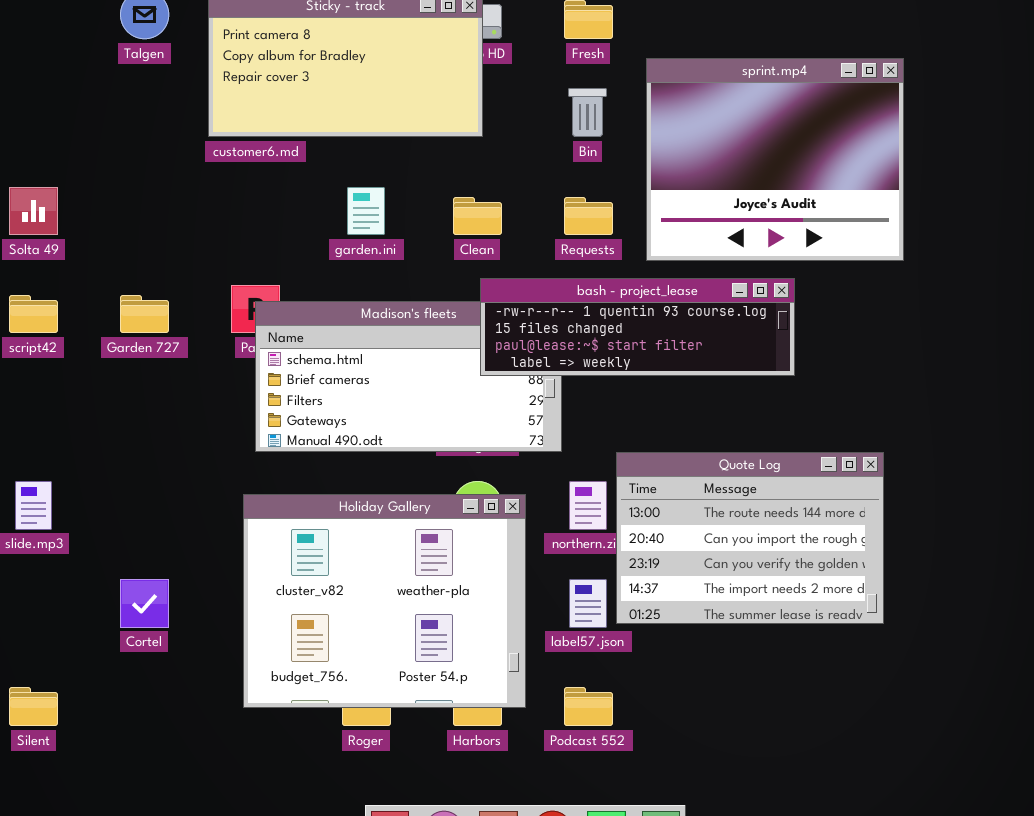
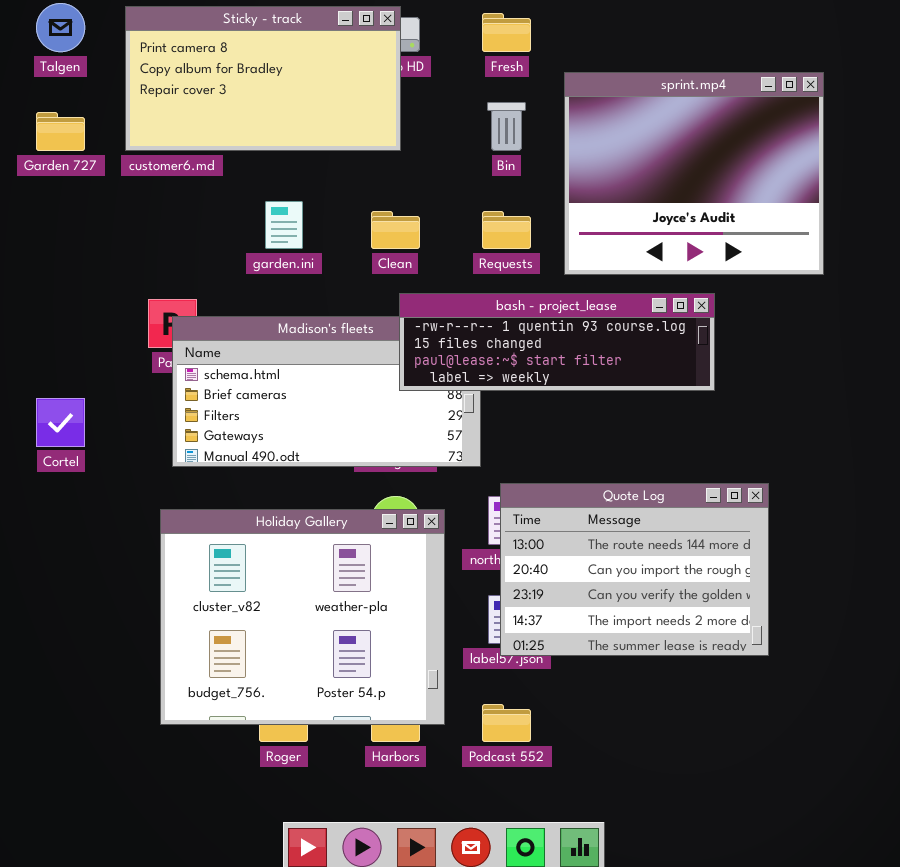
Garden 727: [120,295,169,333] -> [36,112,85,151], moved
Quote Log: [616,452,884,624] -> [500,483,769,656], moved
Cortel: [120,579,169,628] -> [36,398,85,447], moved

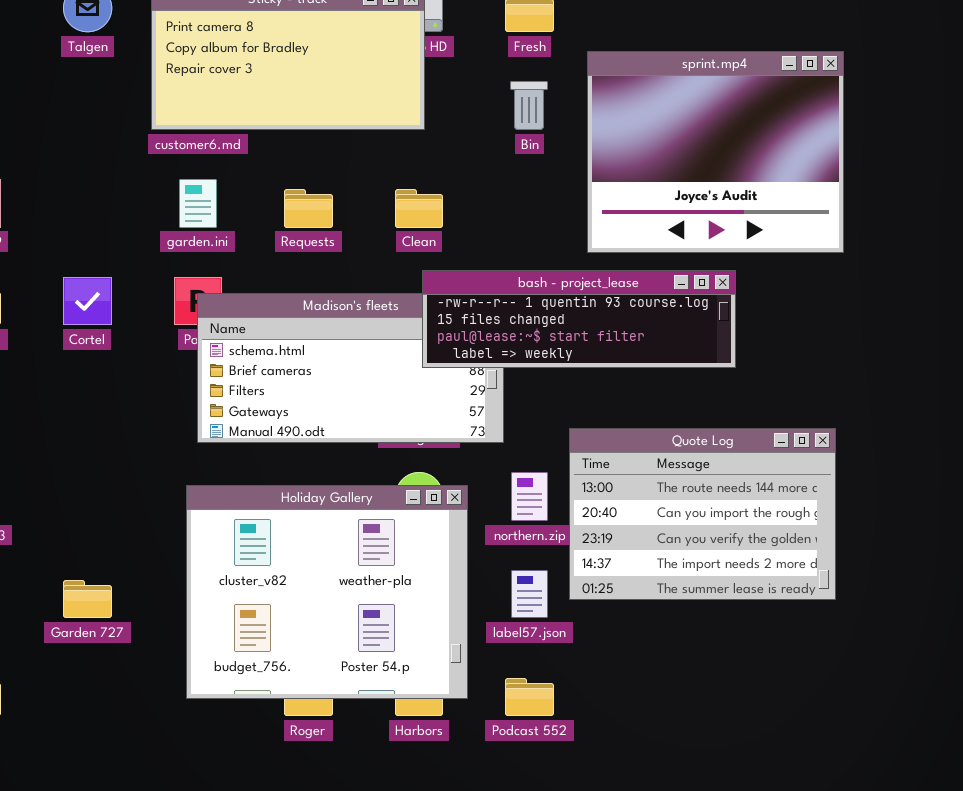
Garden 727: [36,112,85,151] -> [63,580,112,618], moved
garden.ini: [265,201,303,249] -> [179,179,217,228], moved
Requests: [482,211,531,249] -> [284,189,333,228], moved
Cortel: [36,398,85,447] -> [63,277,112,325], moved
Quote Log: [500,483,769,656] -> [569,428,836,600], moved

